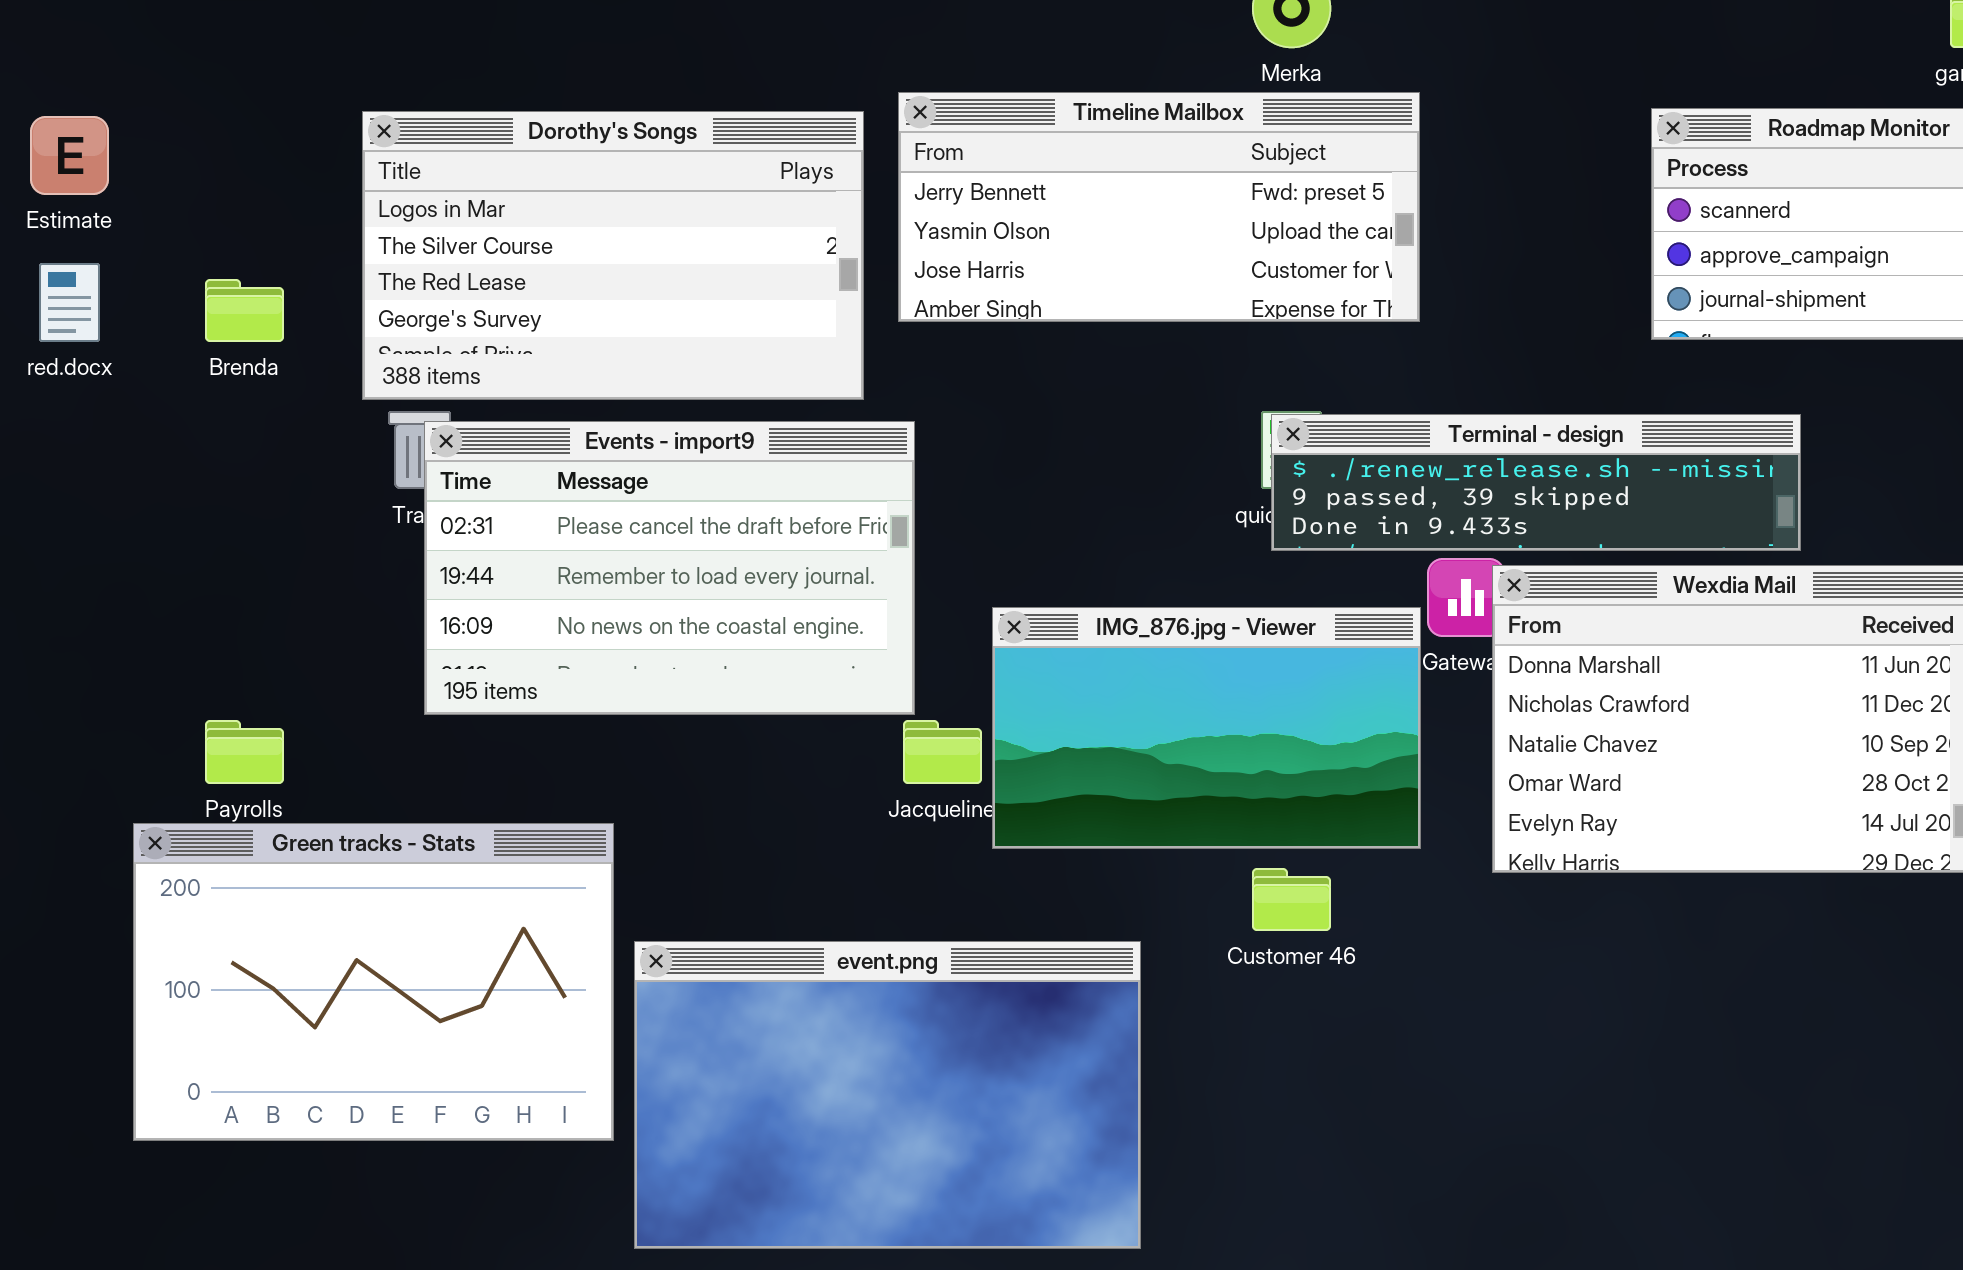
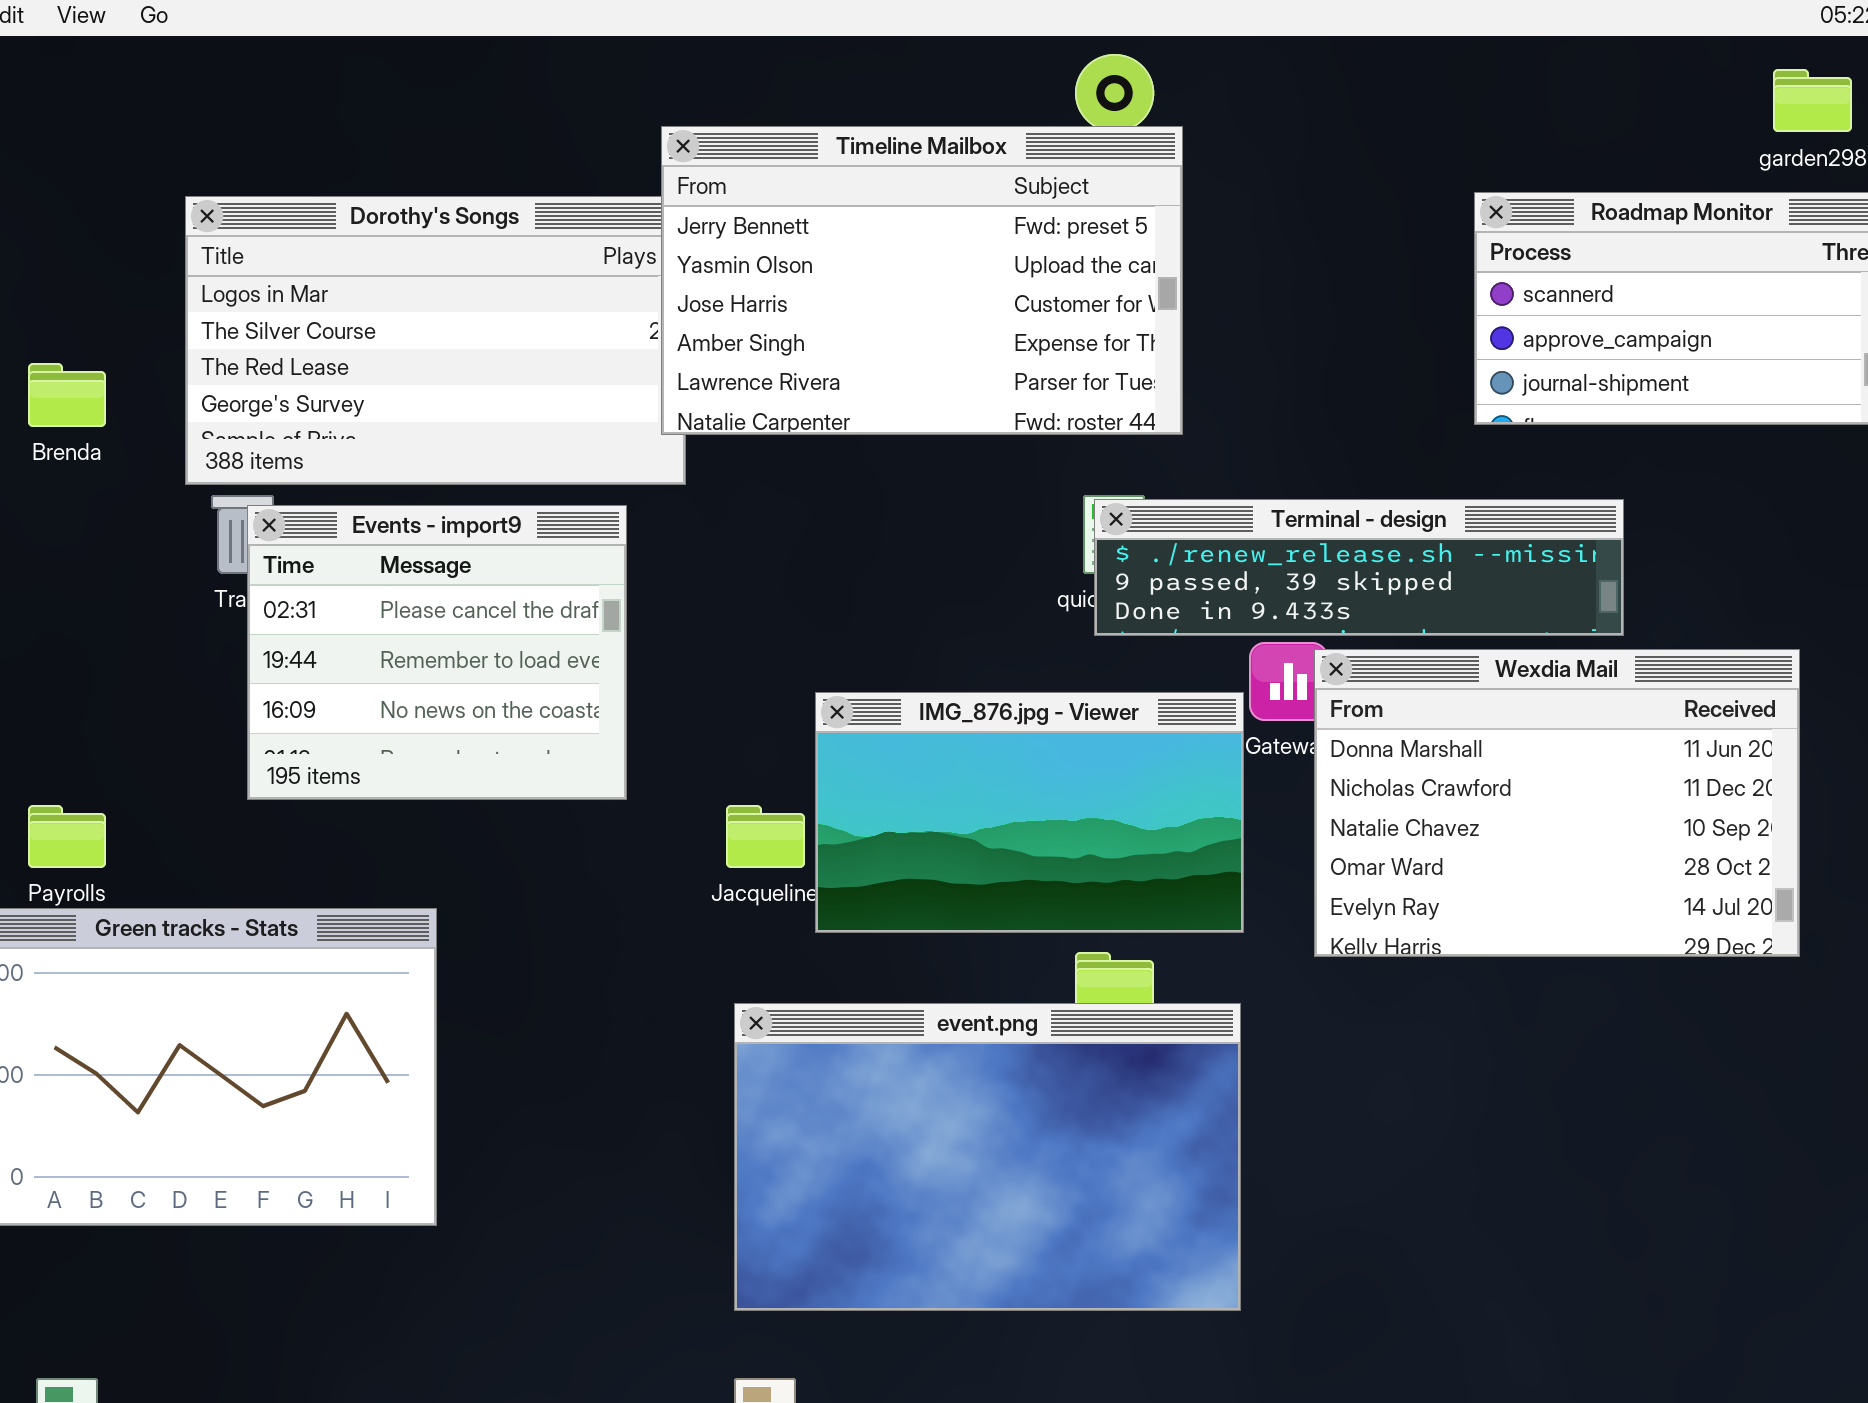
Timeline Mailbox: [898,92,1420,322] -> [661,126,1183,435], moved, resized
Events - import9: [424,421,915,715] -> [247,505,627,800], resized
event.png: [634,941,1141,1249] -> [734,1003,1241,1311], moved

